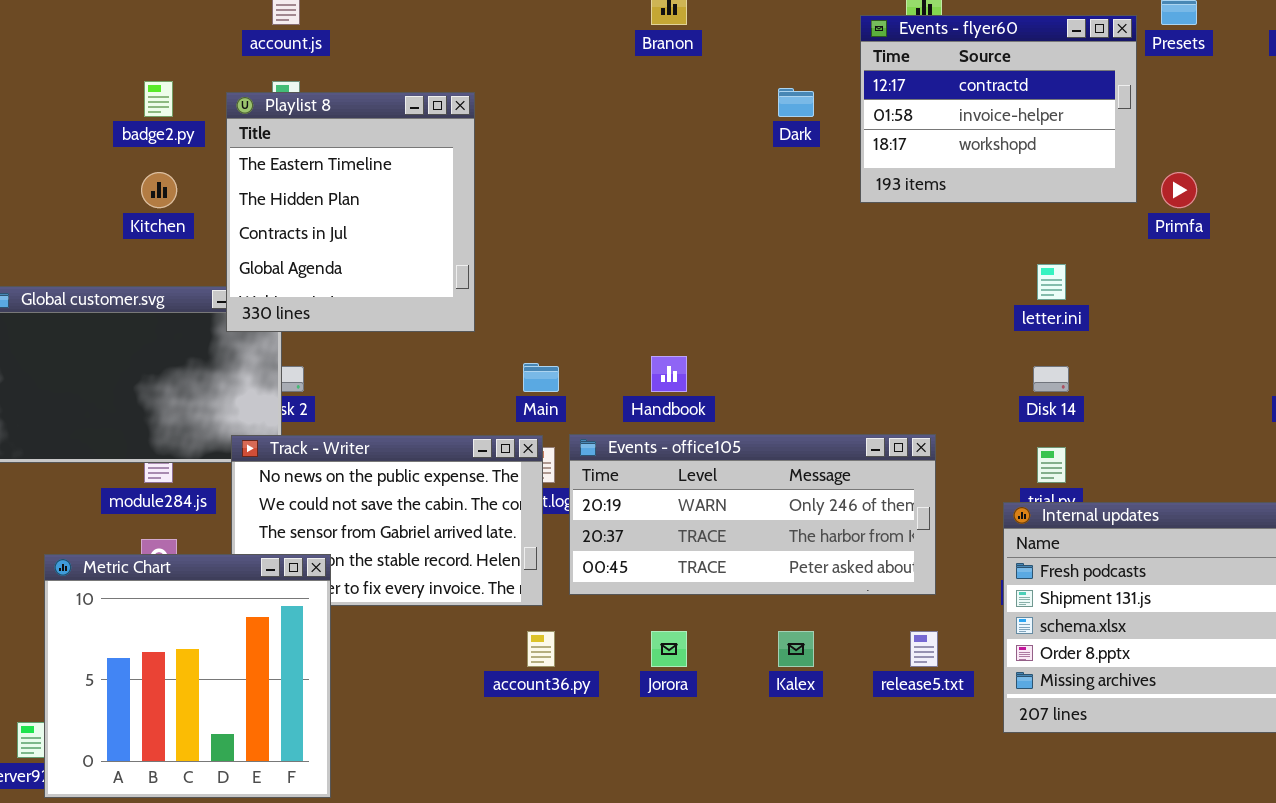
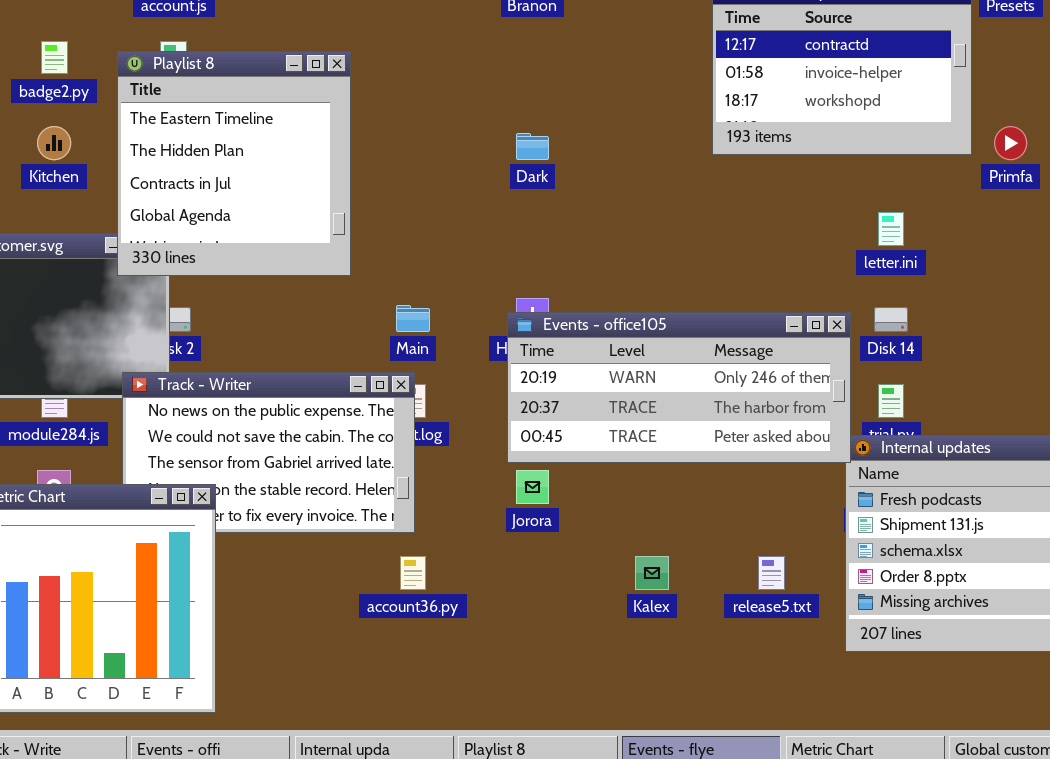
Dark: [778,88,814,117] -> [516,133,549,160], moved
Events - office105: [569,434,936,595] -> [507,312,851,463], moved
Jorora: [651,631,687,667] -> [516,470,549,504], moved

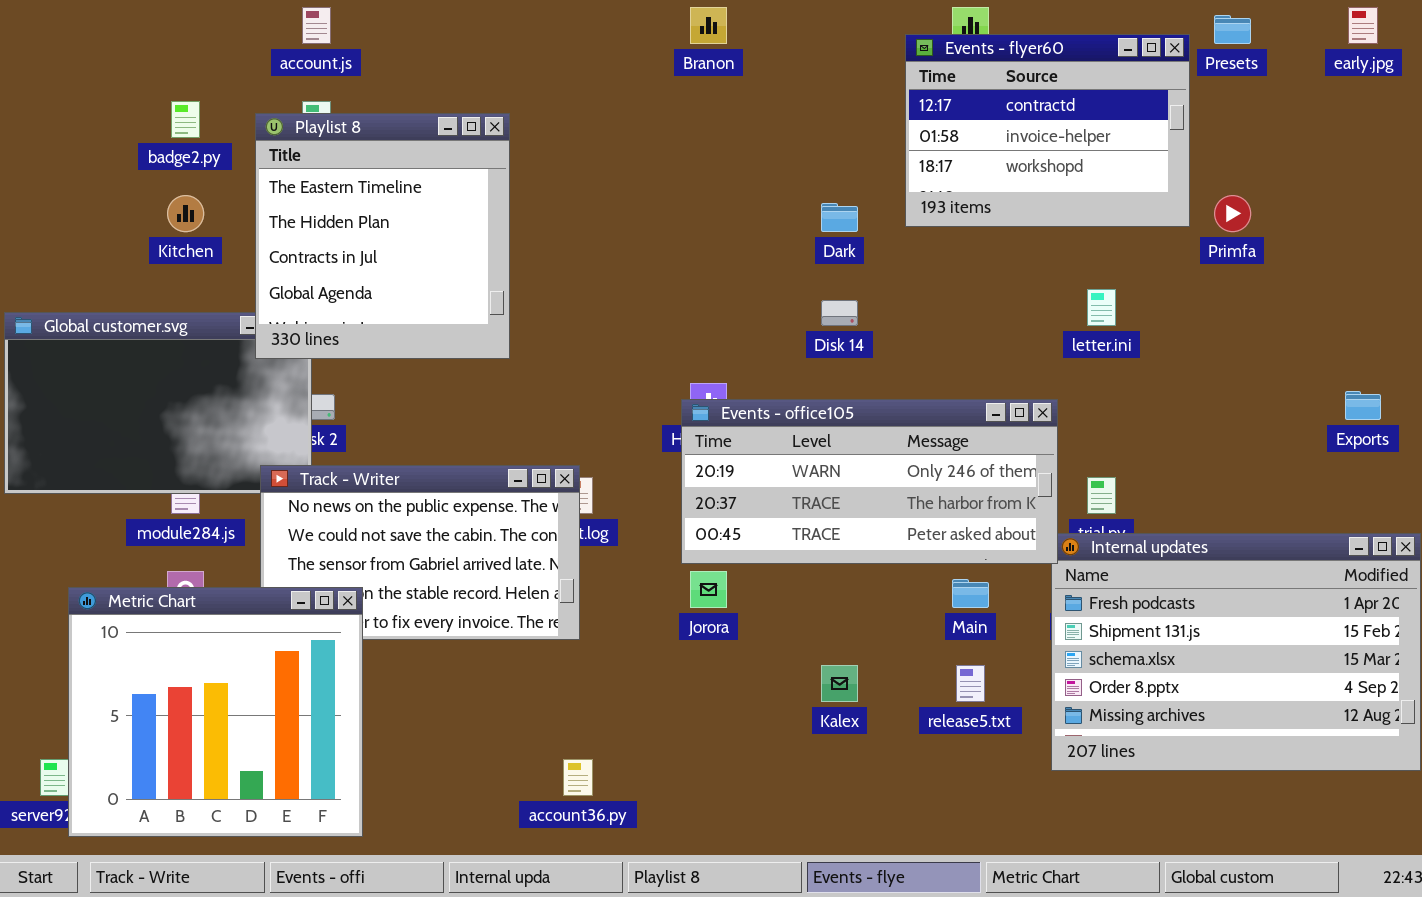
Dark: [516,133,549,160] -> [821,203,858,232], moved
Main: [396,305,430,332] -> [952,579,989,608], moved
Disk 14: [874,307,908,332] -> [821,300,858,326], moved
account36.py: [400,556,426,590] -> [563,759,593,796], moved

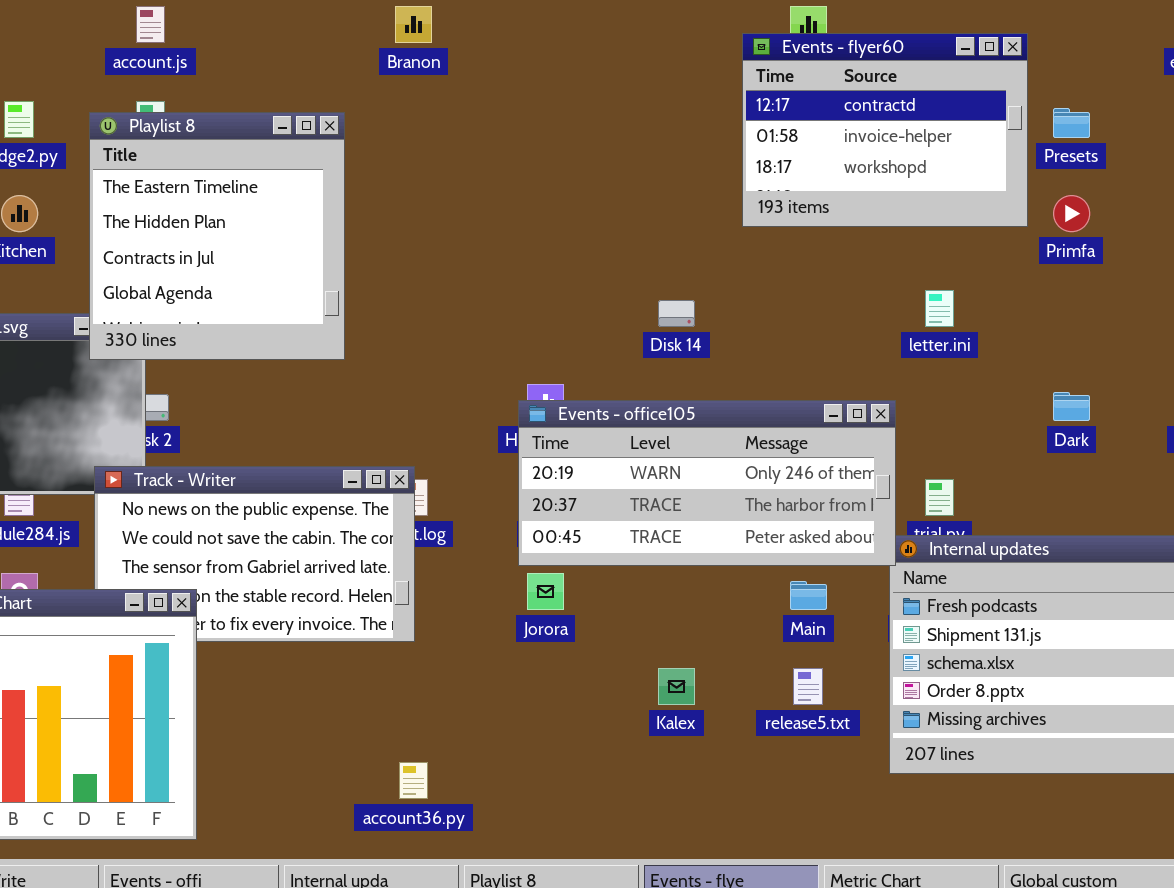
Branon: [690,7,727,44] -> [395,6,432,43], moved
Presets: [1214,15,1251,44] -> [1053,108,1090,138], moved
Dark: [821,203,858,232] -> [1053,392,1090,421], moved

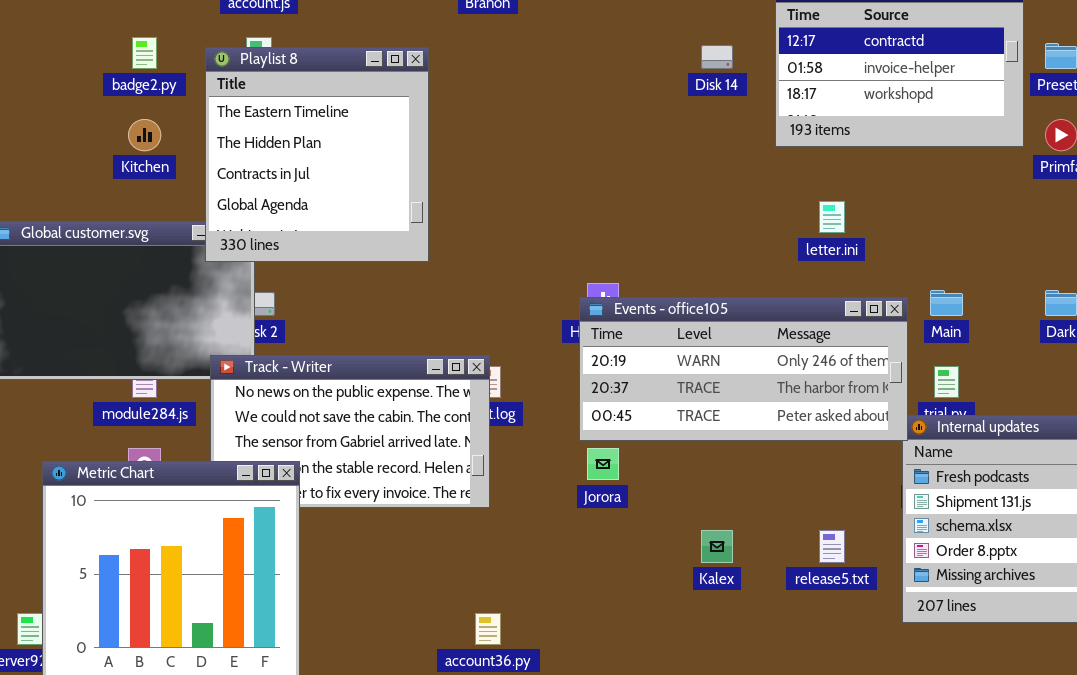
letter.ini: [925,290,954,327] -> [819,201,845,233], moved
Disk 14: [658,300,695,327] -> [701,45,733,69], moved
Main: [790,581,827,610] -> [930,290,963,316], moved

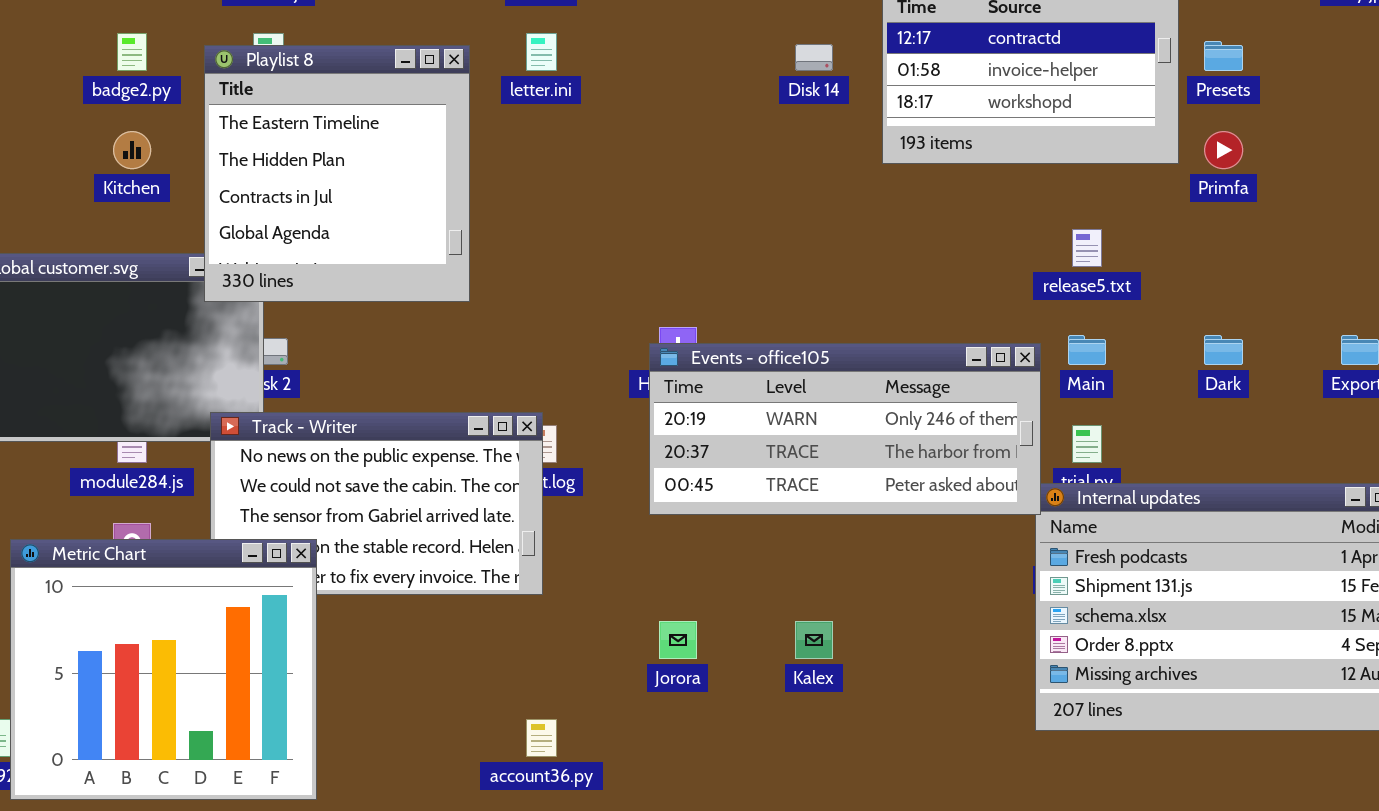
letter.ini: [819,201,845,233] -> [526,33,557,71], moved
Jorora: [587,448,619,480] -> [659,621,697,659], moved
release5.txt: [819,530,845,563] -> [1072,229,1102,267], moved

